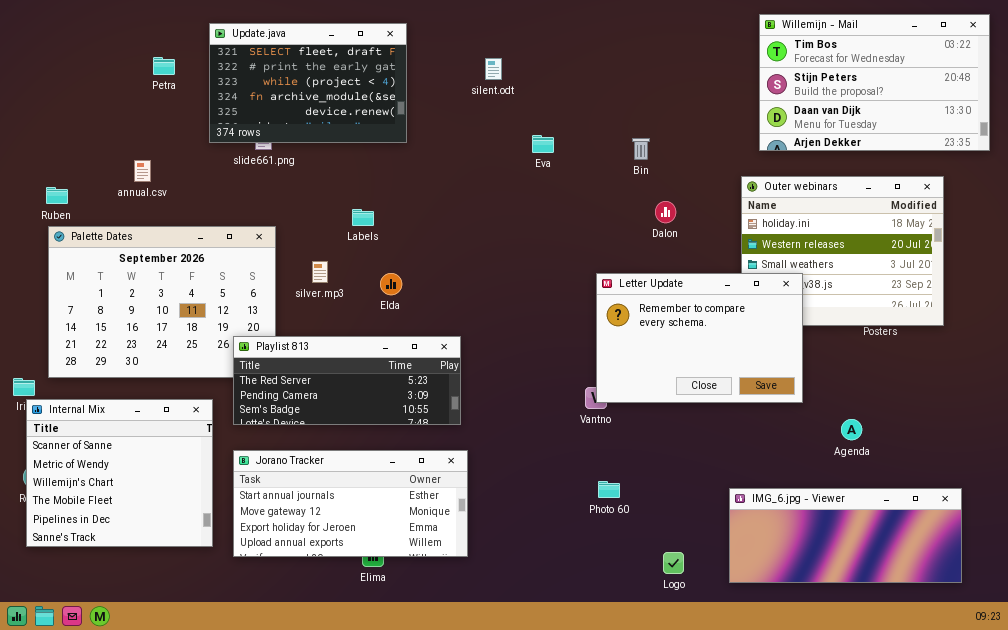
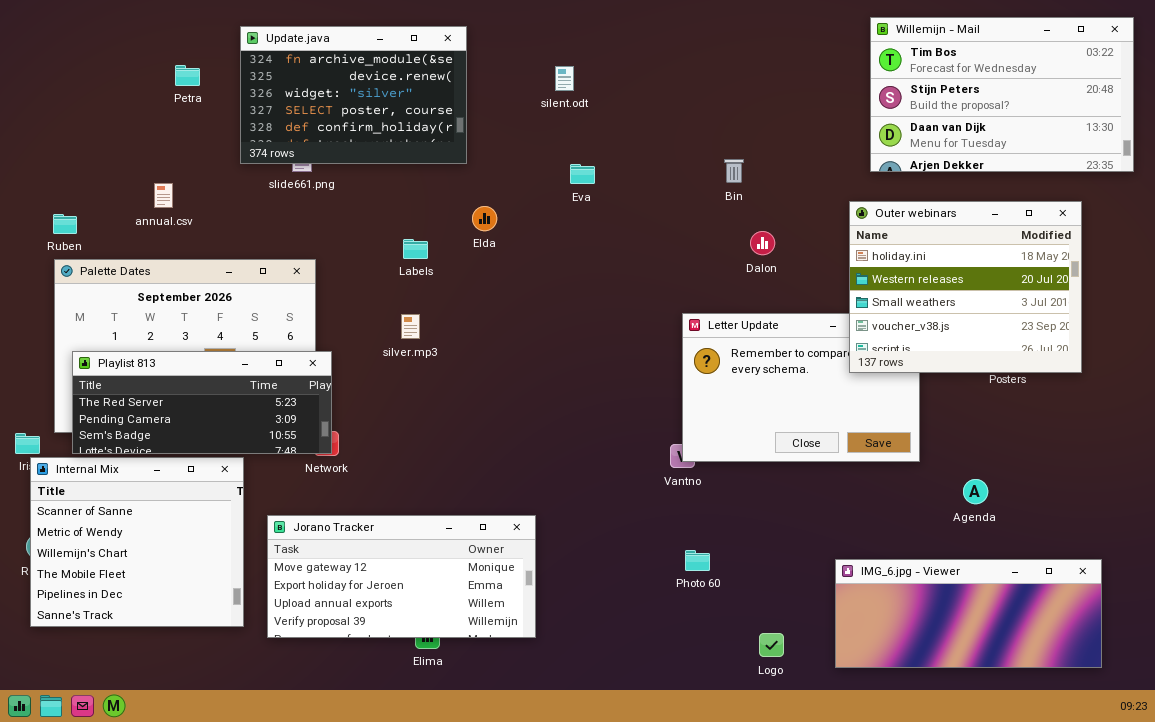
Update.java: [209,23,407,143] -> [240,26,467,164], scrolled down 3 rows
Eva: [532,135,554,153] -> [570,164,595,184], moved
Outer webinars: [741,176,944,326] -> [849,201,1082,373], raised
silver.mp3: [312,261,328,283] -> [401,314,420,339], moved
Elda: [380,273,402,295] -> [472,206,497,231], moved
Playlist 813: [233,336,461,425] -> [72,351,332,454], moved
Jorano Tracker: [233,450,468,557] -> [267,515,536,638], scrolled down 1 row

